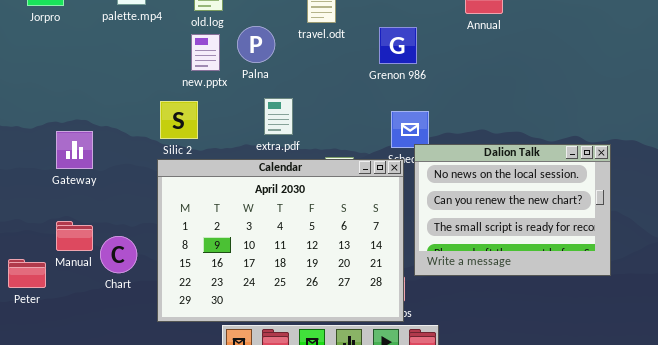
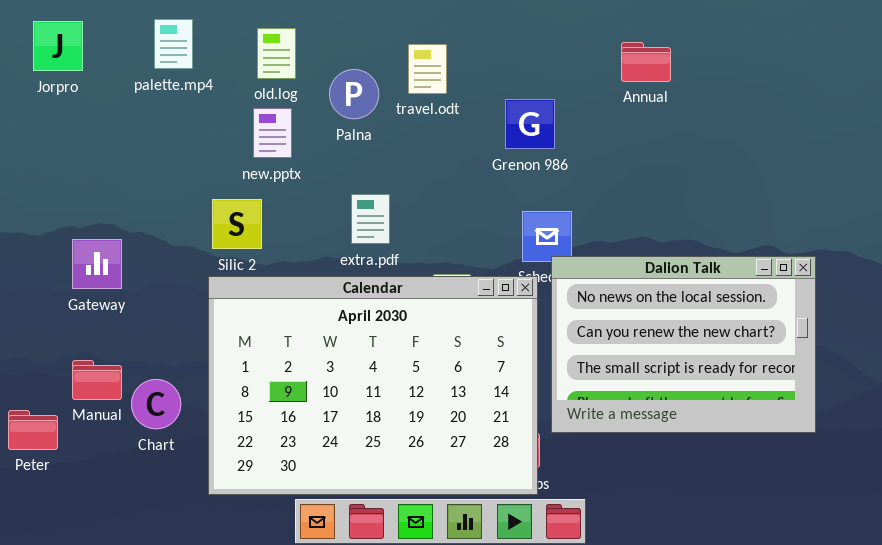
Palna: [237,26,275,63] -> [329,69,379,119], moved

